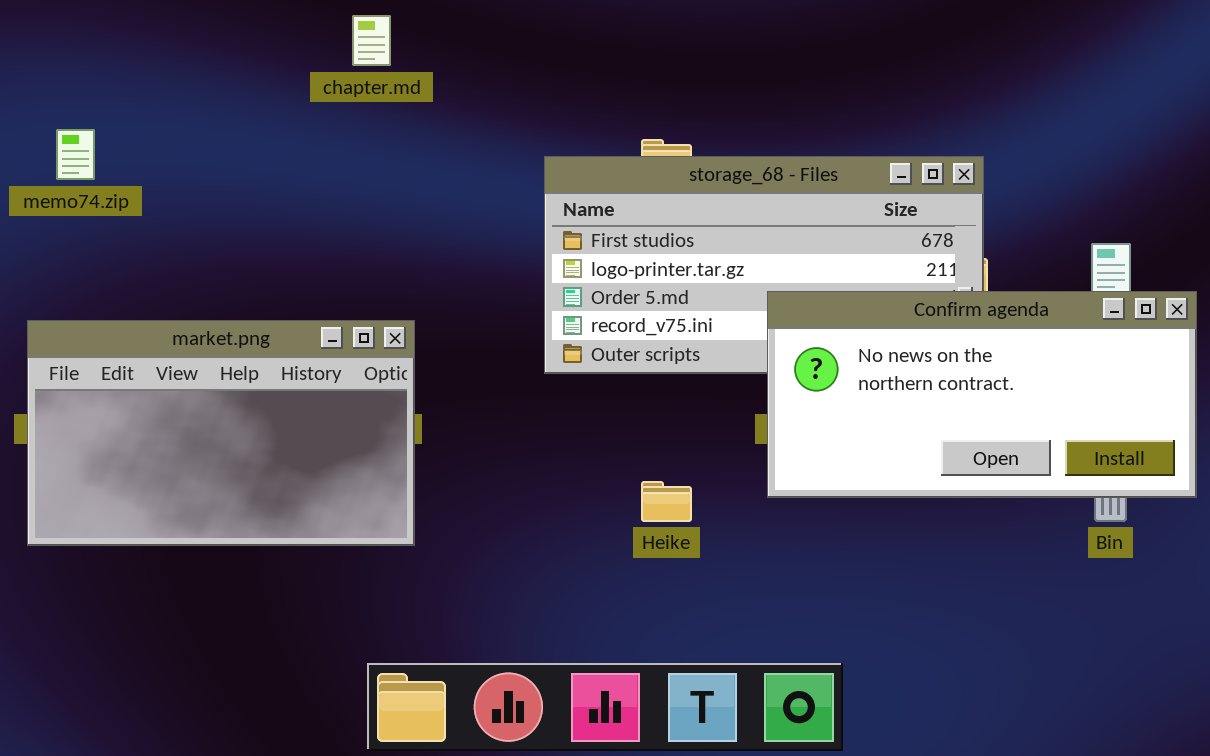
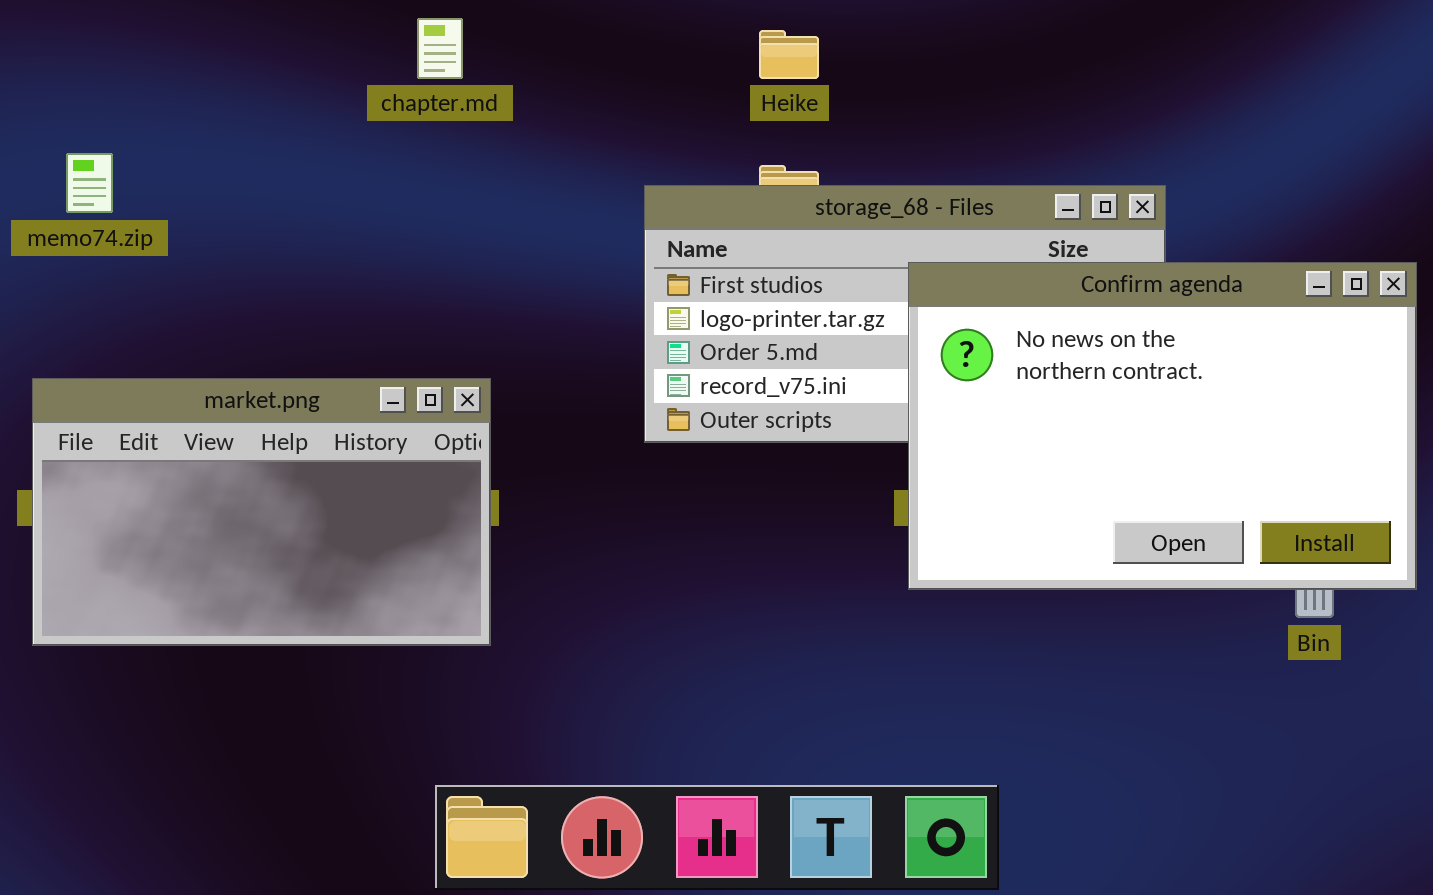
Confirm agenda: [767,291,1197,498] -> [908,262,1417,590], resized
Heike: [641,481,692,522] -> [759,30,819,79], moved

